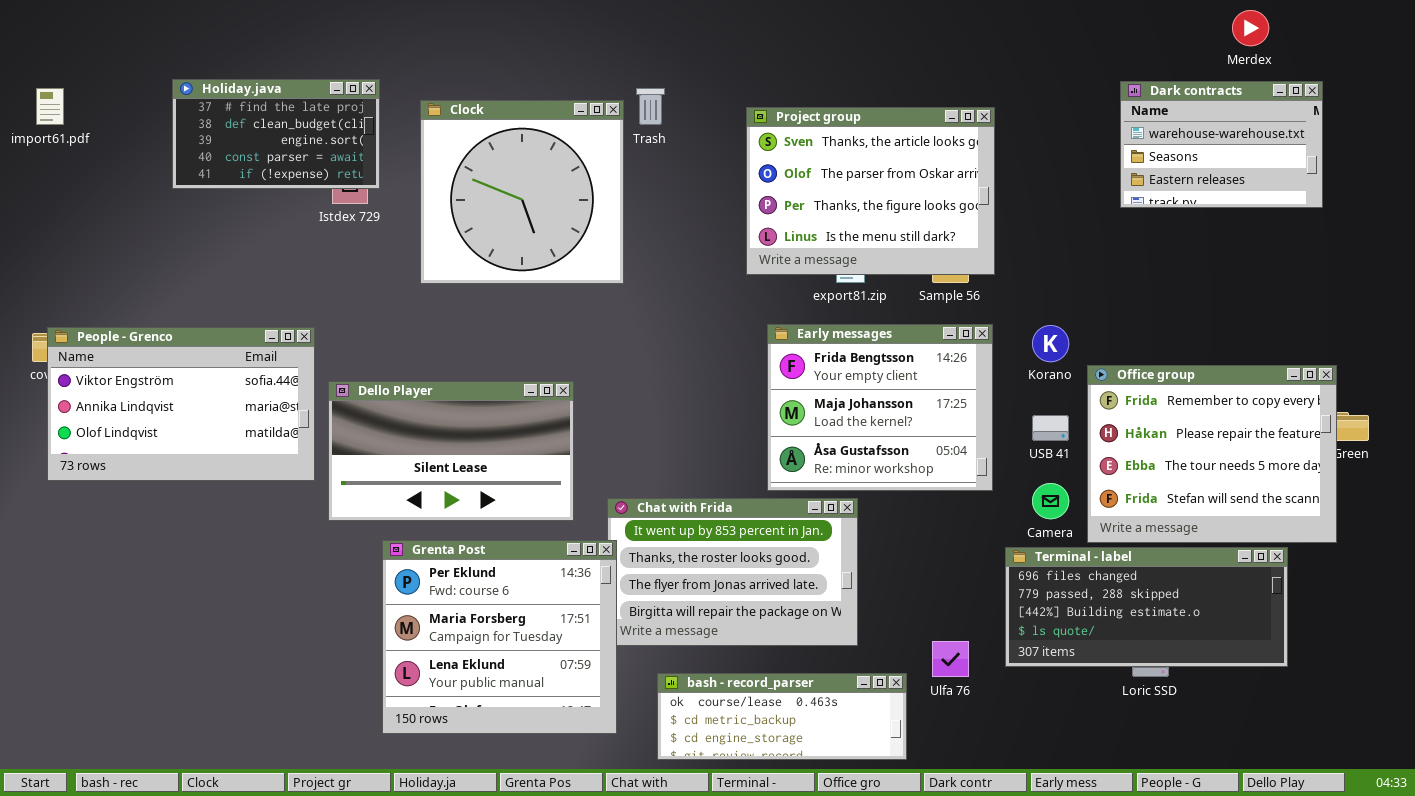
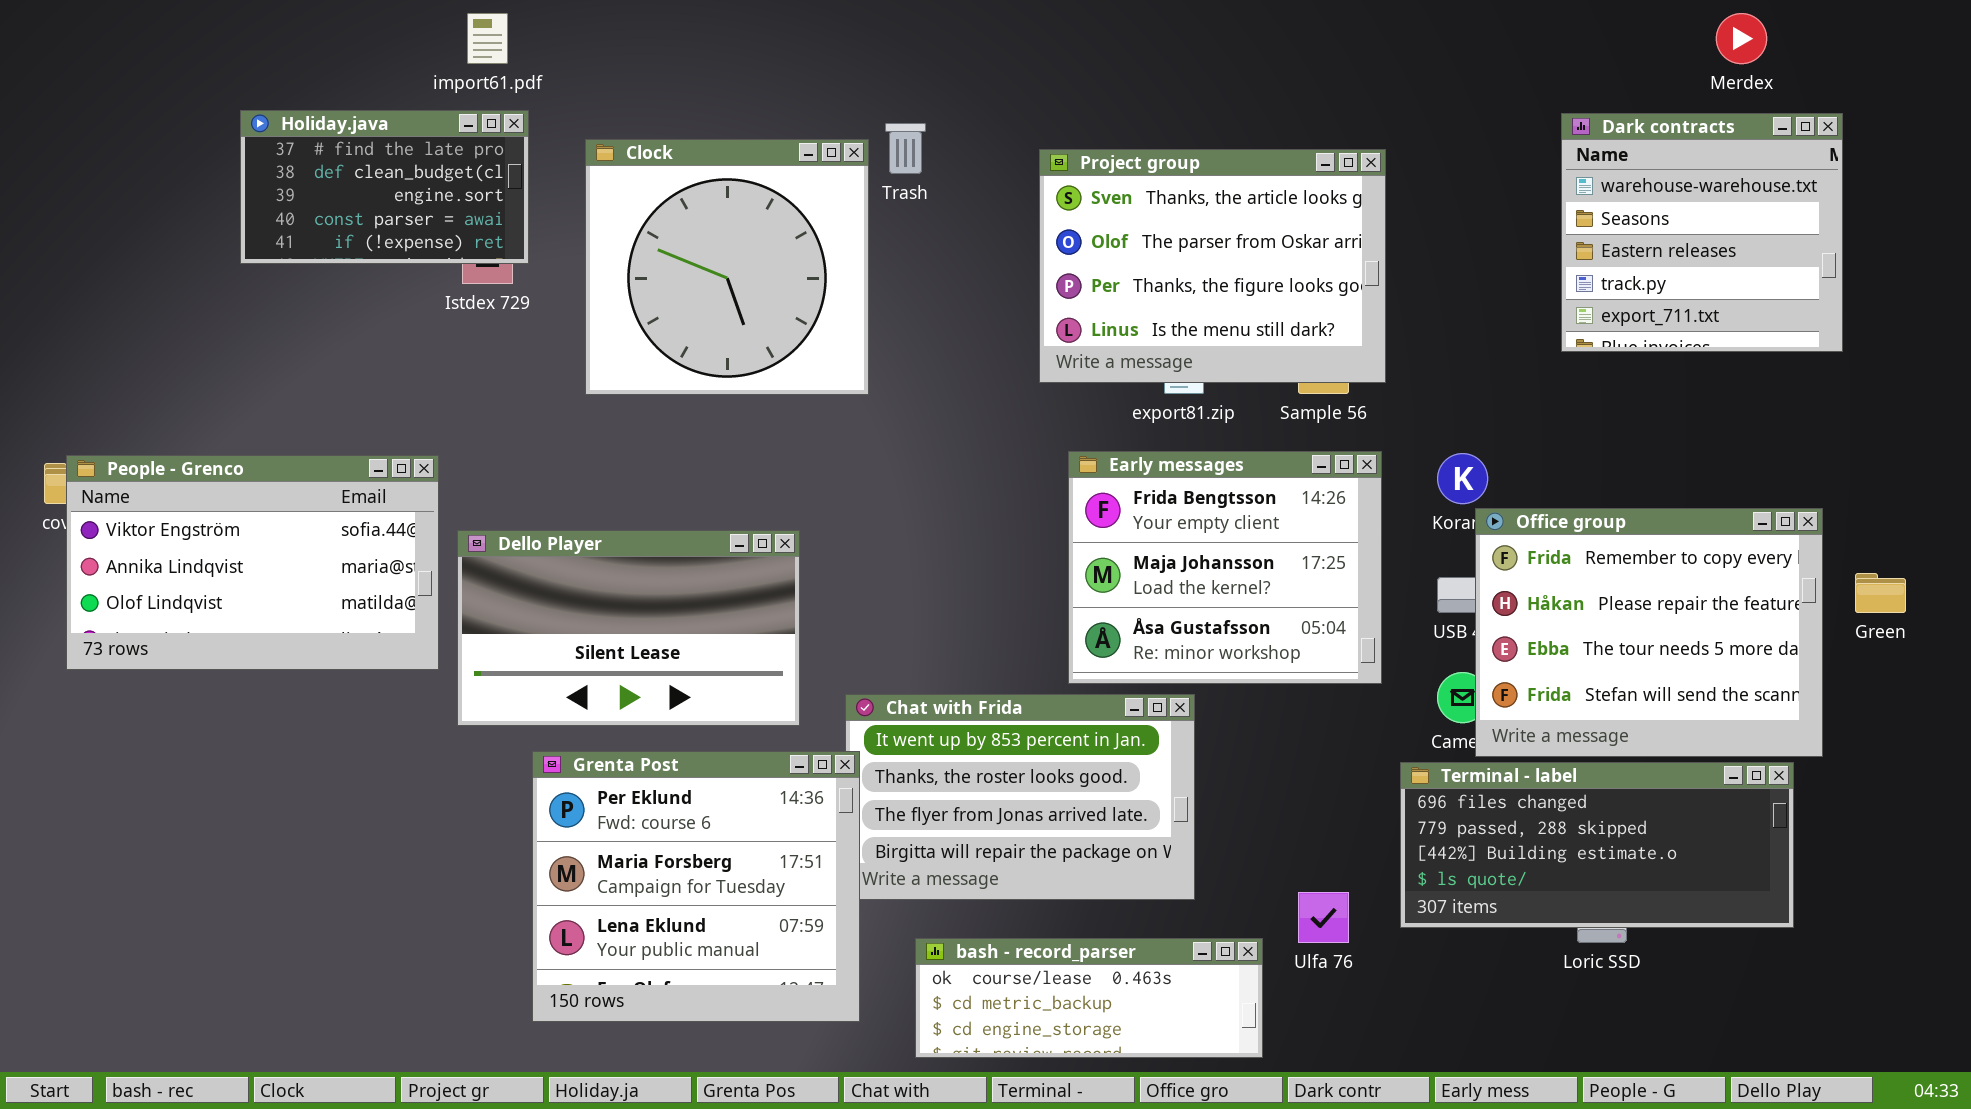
Dark contracts: [1120,81,1323,208] -> [1561,113,1843,352], resized
import61.pdf: [36,88,64,125] -> [467,13,508,64], moved
Office group: [1087,365,1337,543] -> [1475,508,1823,757], moved

